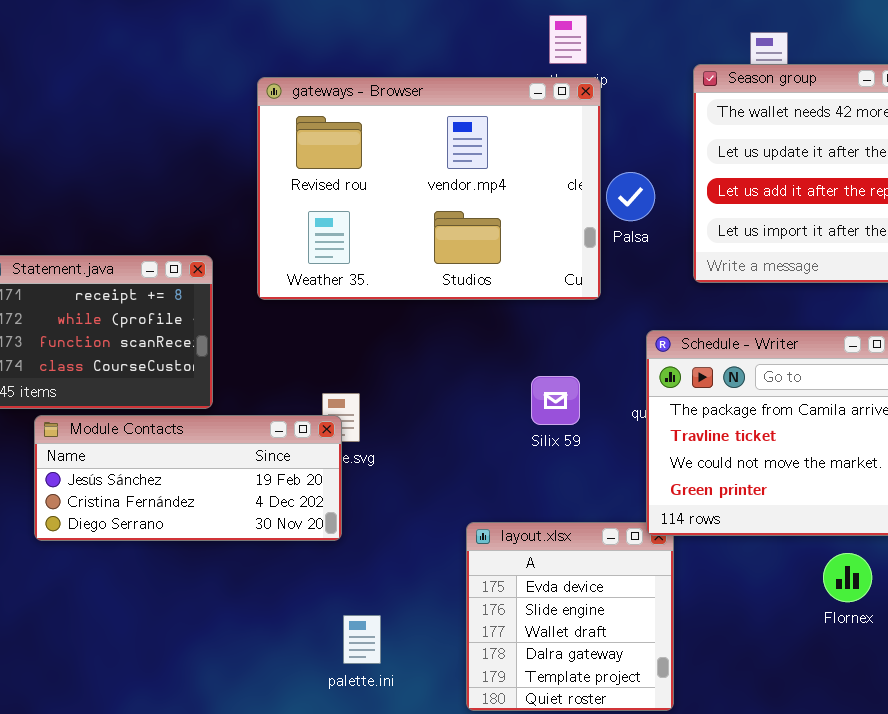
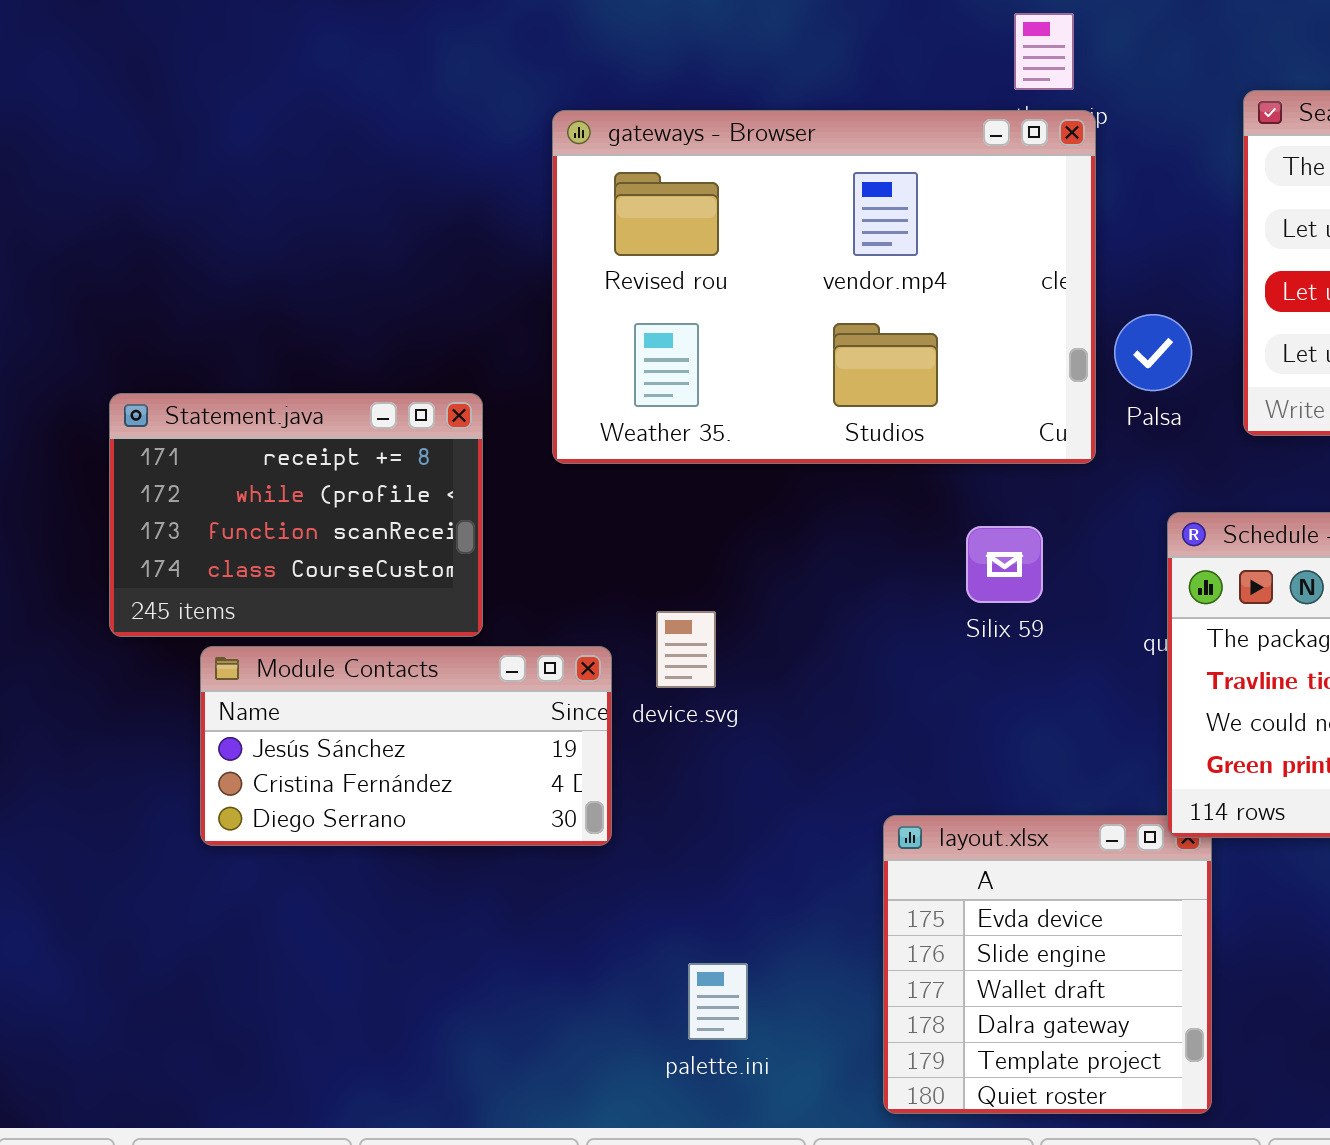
Palsa: [606,172,655,221] -> [1114,314,1192,391], moved
Silix 59: [531,376,580,425] -> [966,526,1043,603], moved
Module Contacts: [34,415,342,541] -> [200,646,612,846], resized

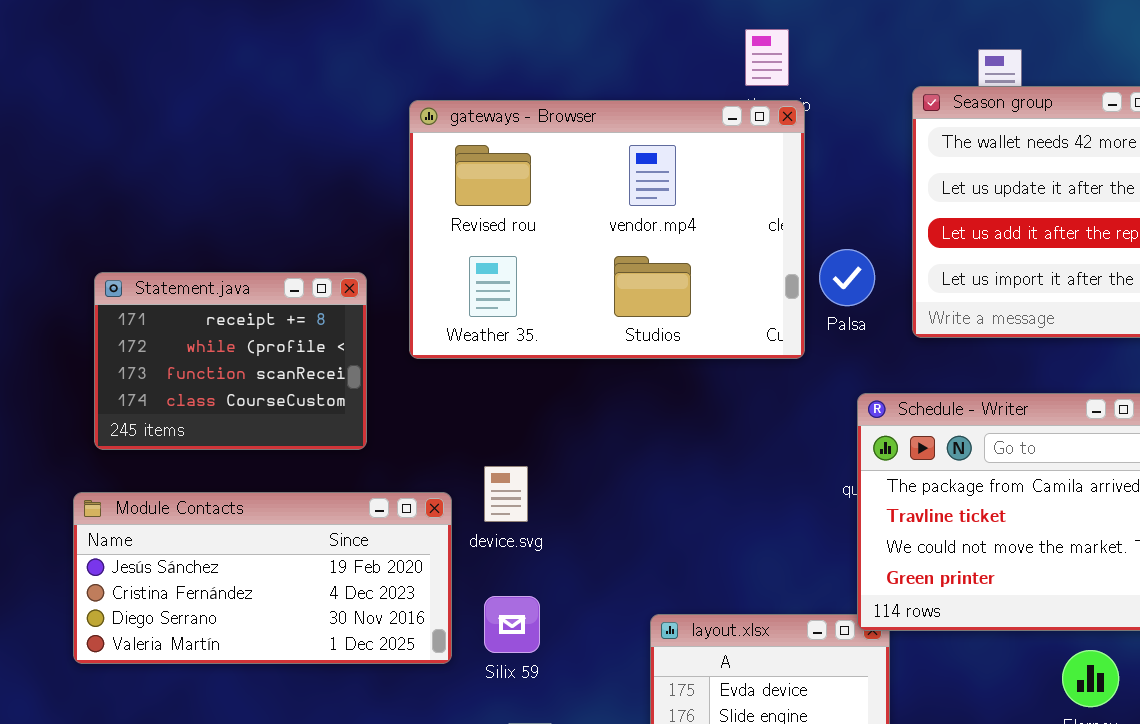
Statement.java: [109,393,483,637] -> [94,272,367,450], moved
Silix 59: [966,526,1043,603] -> [484,596,540,653], moved
Module Contacts: [200,646,612,846] -> [73,492,452,664], resized

